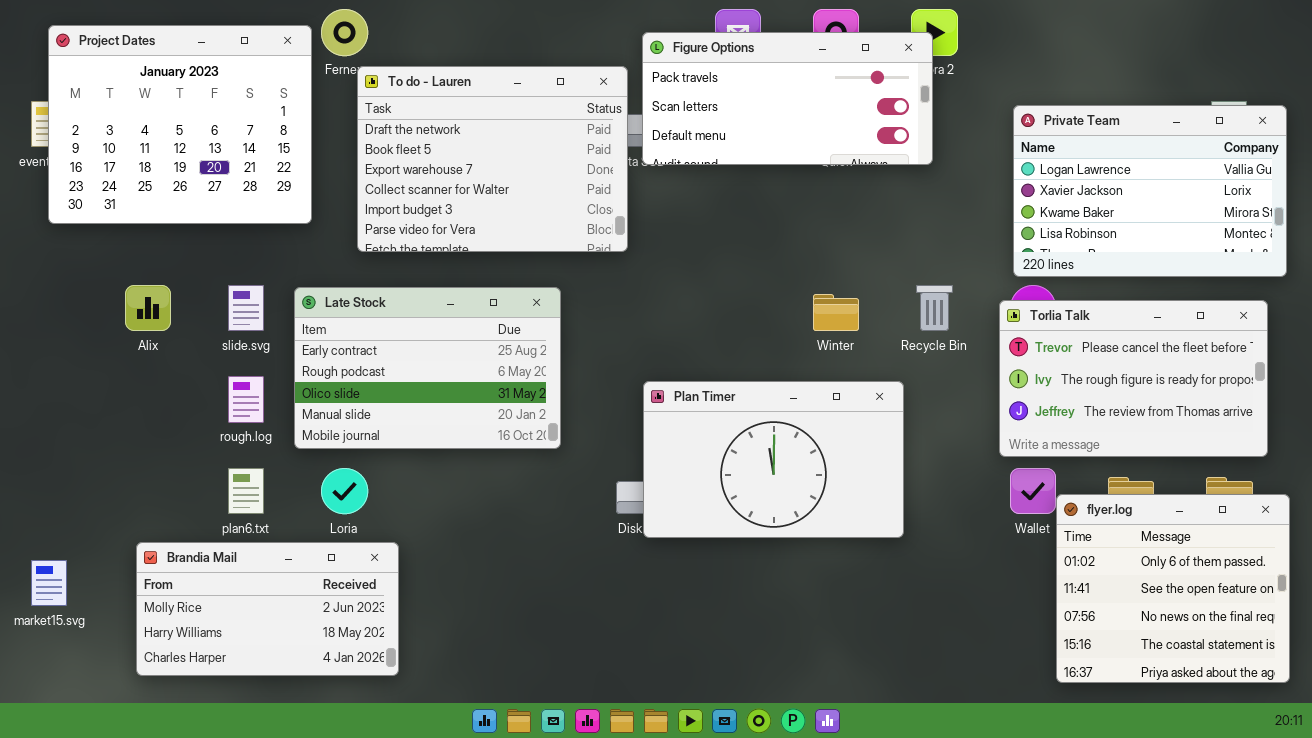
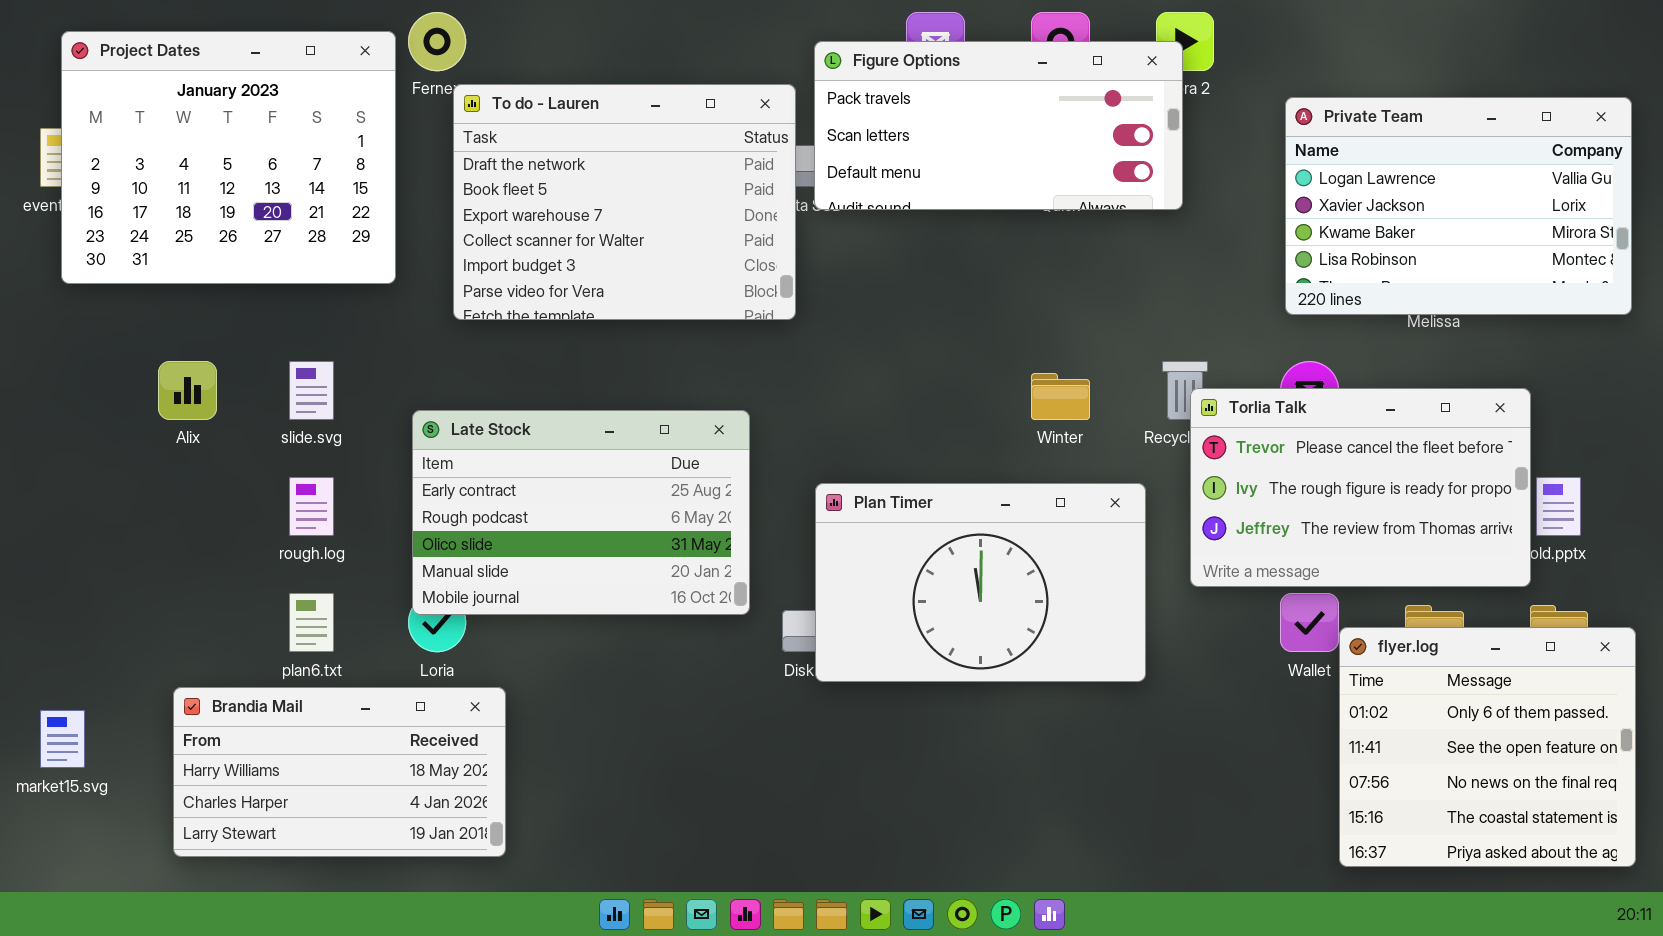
Private Team: [1013,105,1287,277] -> [1285,97,1632,315], moved
Late Stock: [294,287,561,449] -> [412,410,750,615], moved
Torlia Talk: [999,300,1268,457] -> [1190,388,1531,587], moved
Brandia Mail: [136,542,399,676] -> [173,687,506,857], scrolled down 1 row

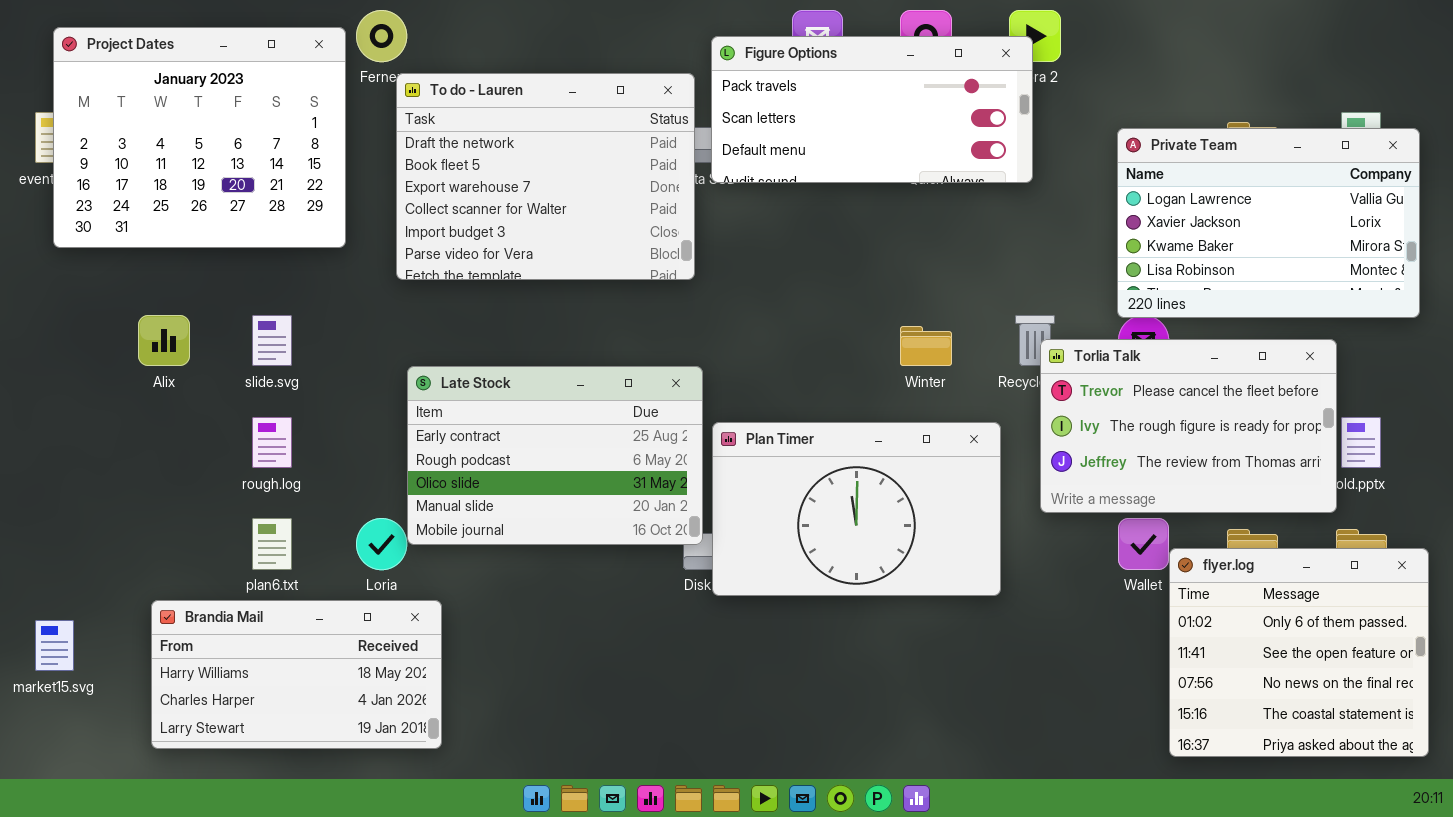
Private Team: [1285,97,1632,315] -> [1117,128,1420,318], moved
Late Stock: [412,410,750,615] -> [407,366,703,545], moved

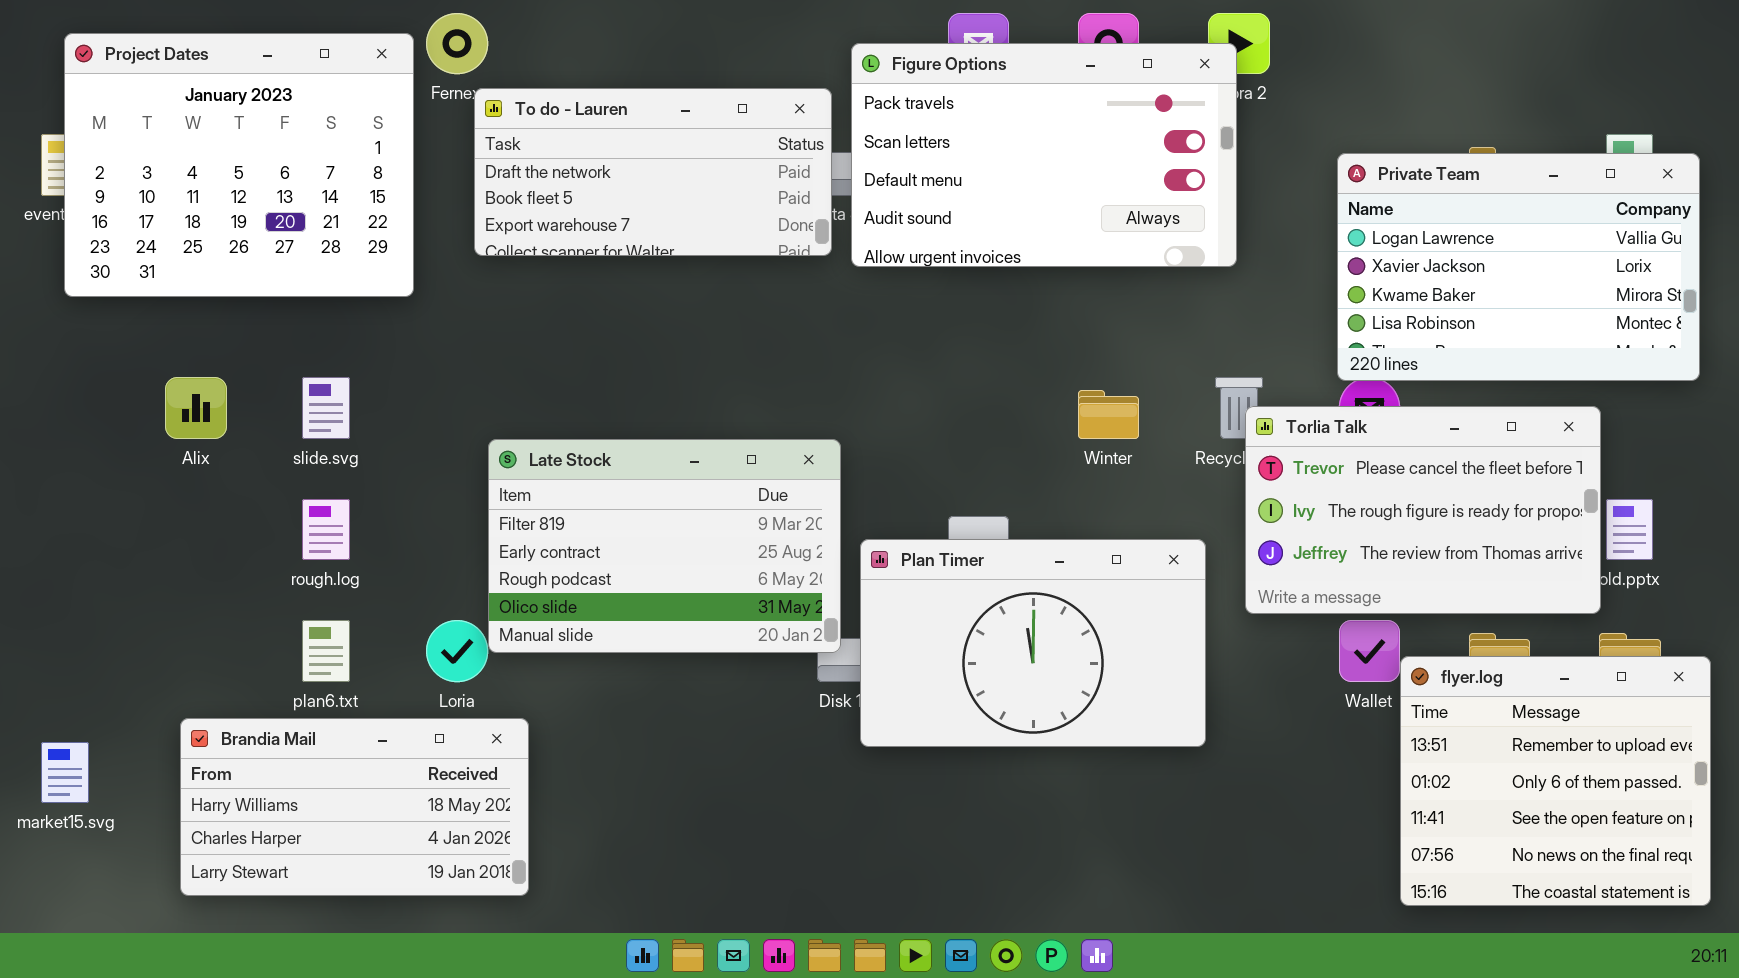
Figure Options: [711,36,1033,183] -> [851,43,1237,267], resized
To do - Lauren: [396,73,695,280] -> [474,88,832,256], resized
Late Stock: [407,366,703,545] -> [488,439,841,653], scrolled up 1 row
Plan Timer: [712,422,1001,596] -> [860,539,1206,747], moved
flyer.log: [1169,548,1429,757] -> [1400,656,1711,906], scrolled up 1 row

